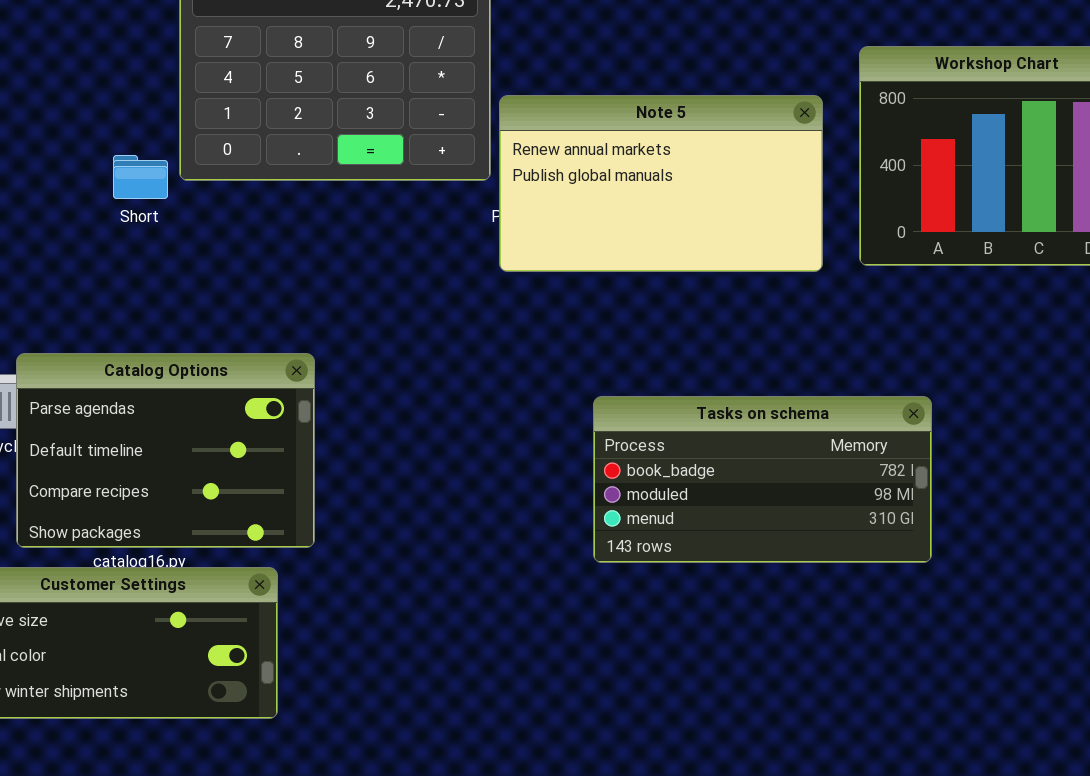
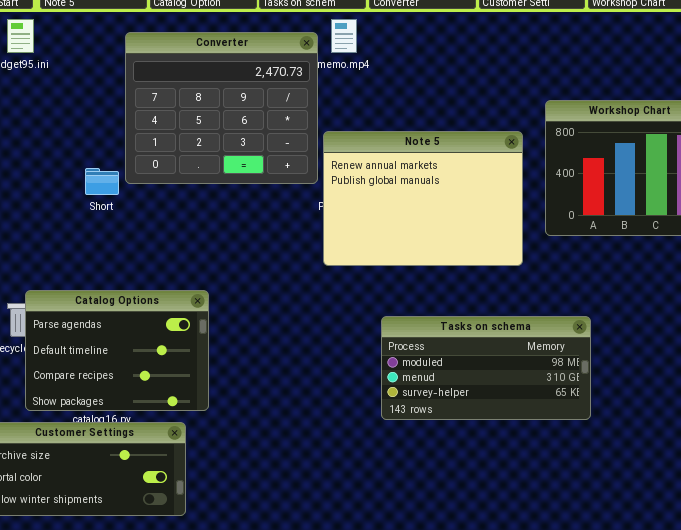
Note 5: [499,95,823,272] -> [323,131,523,266], resized
Tasks on schema: [593,396,932,563] -> [381,316,591,420], scrolled down 1 row

